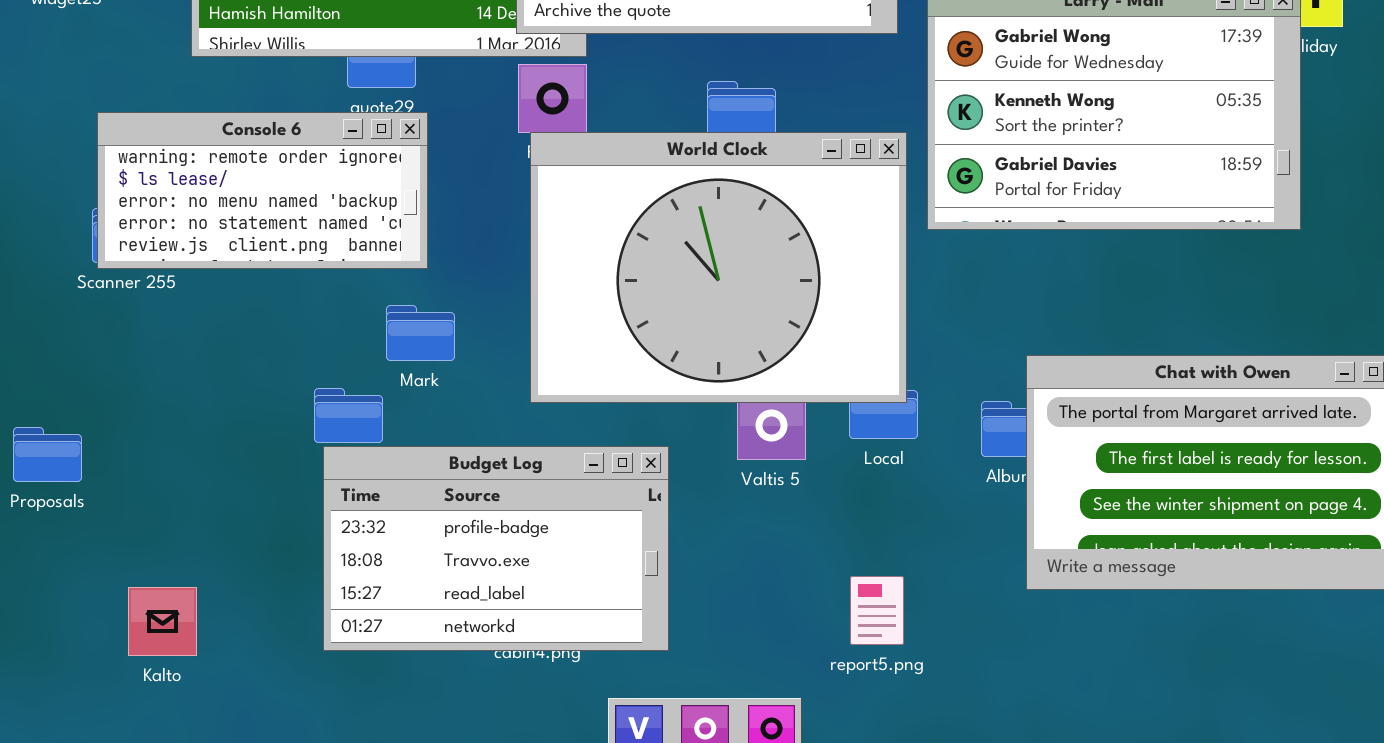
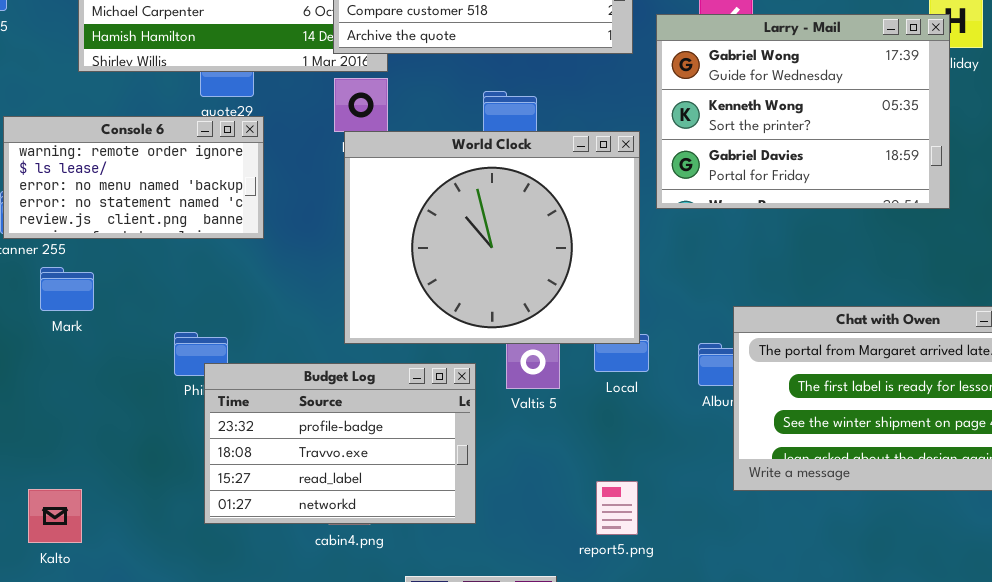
Mark: [386,305,455,361] -> [40,267,94,311], moved
Budget Log: [323,446,669,651] -> [204,363,476,524], moved

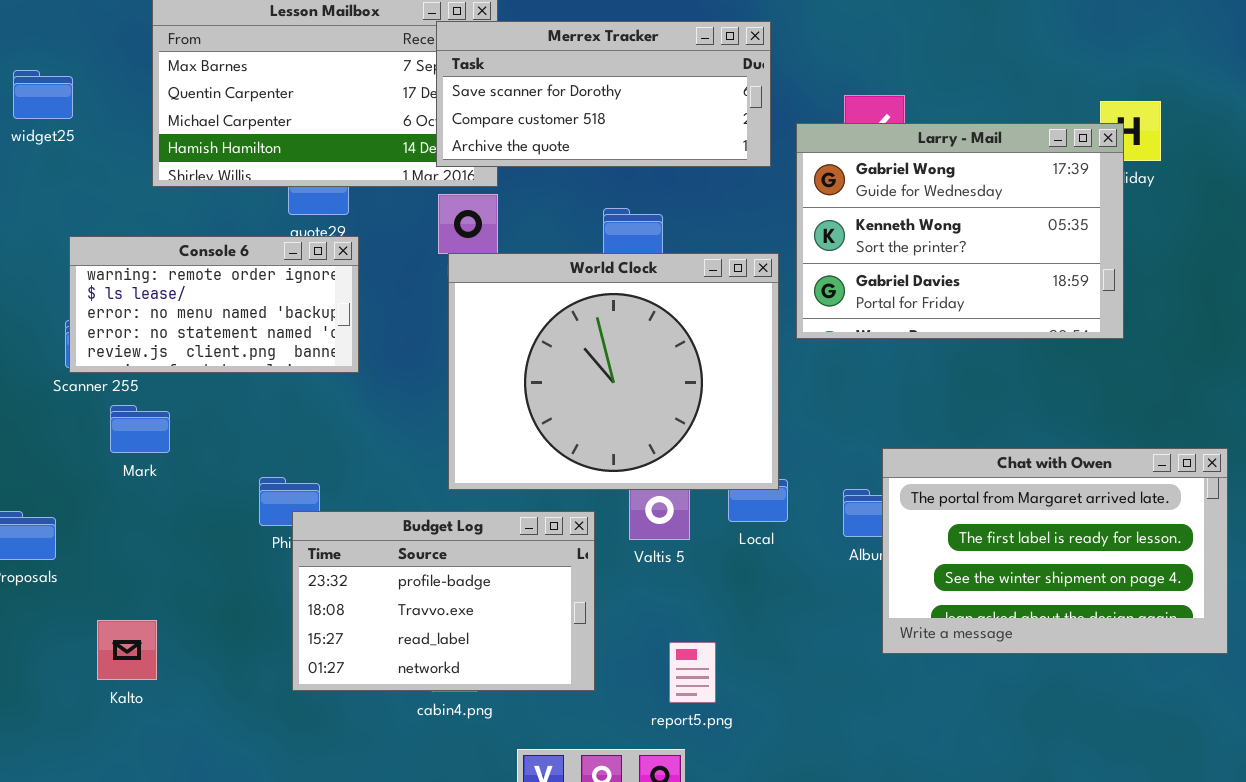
report5.png: [596,481,638,535] -> [669,642,716,703], moved
Kalto: [28,489,82,543] -> [97,620,157,680], moved

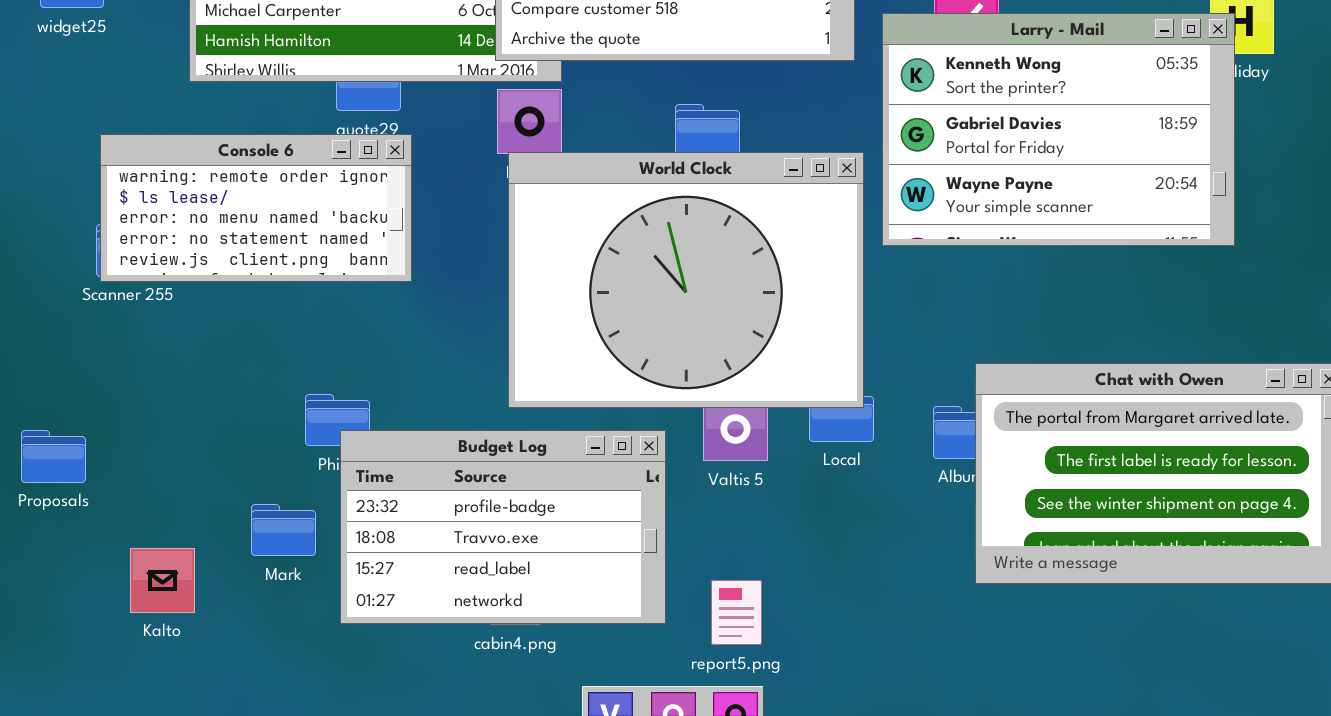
Larry - Mail: [796,123,1124,339] -> [882,13,1235,246], scrolled down 1 row
Mark: [110,405,170,453] -> [251,504,316,556], moved
report5.png: [669,642,716,703] -> [711,580,762,645], moved

